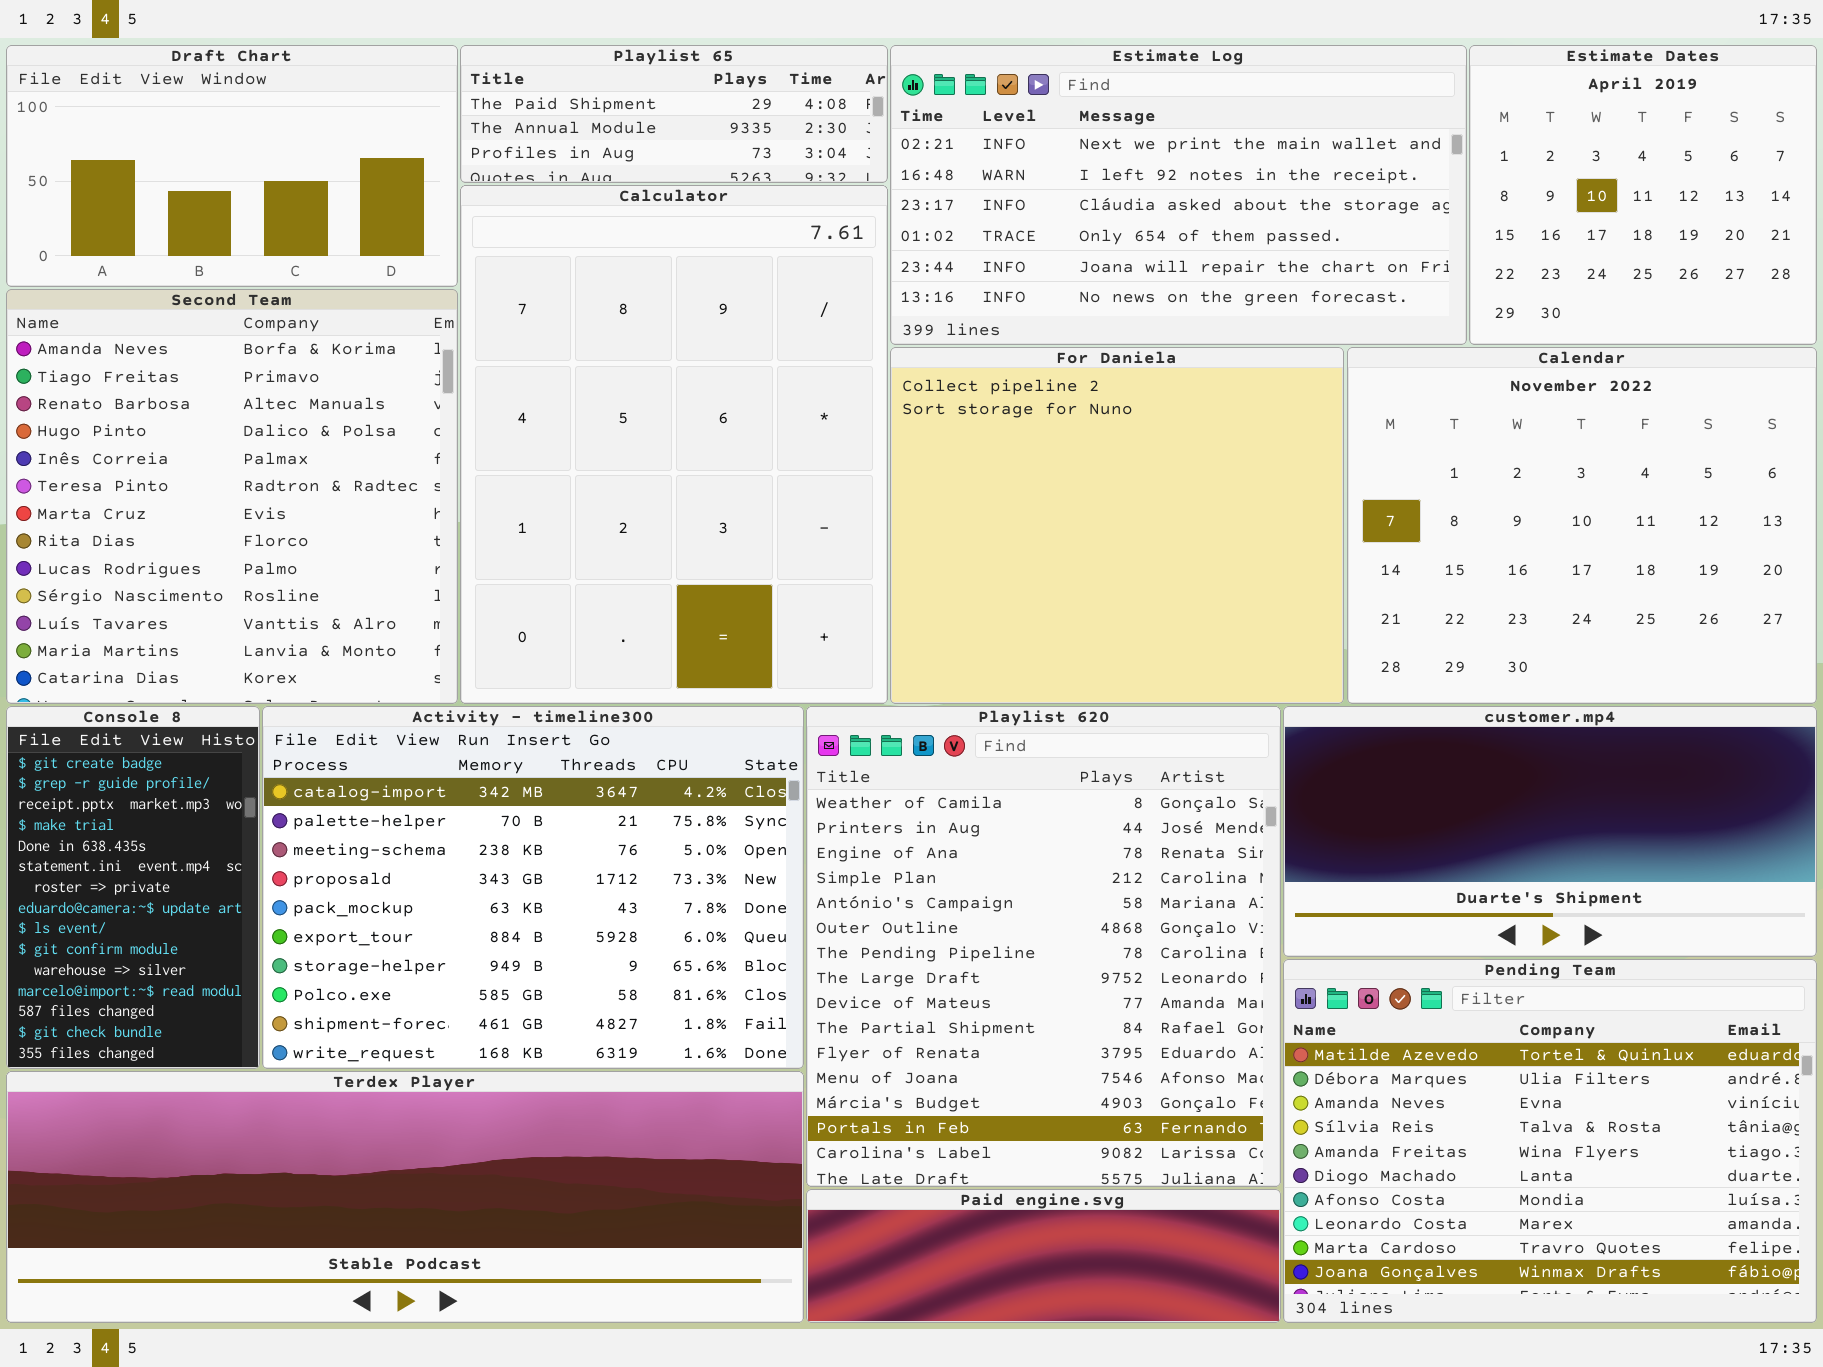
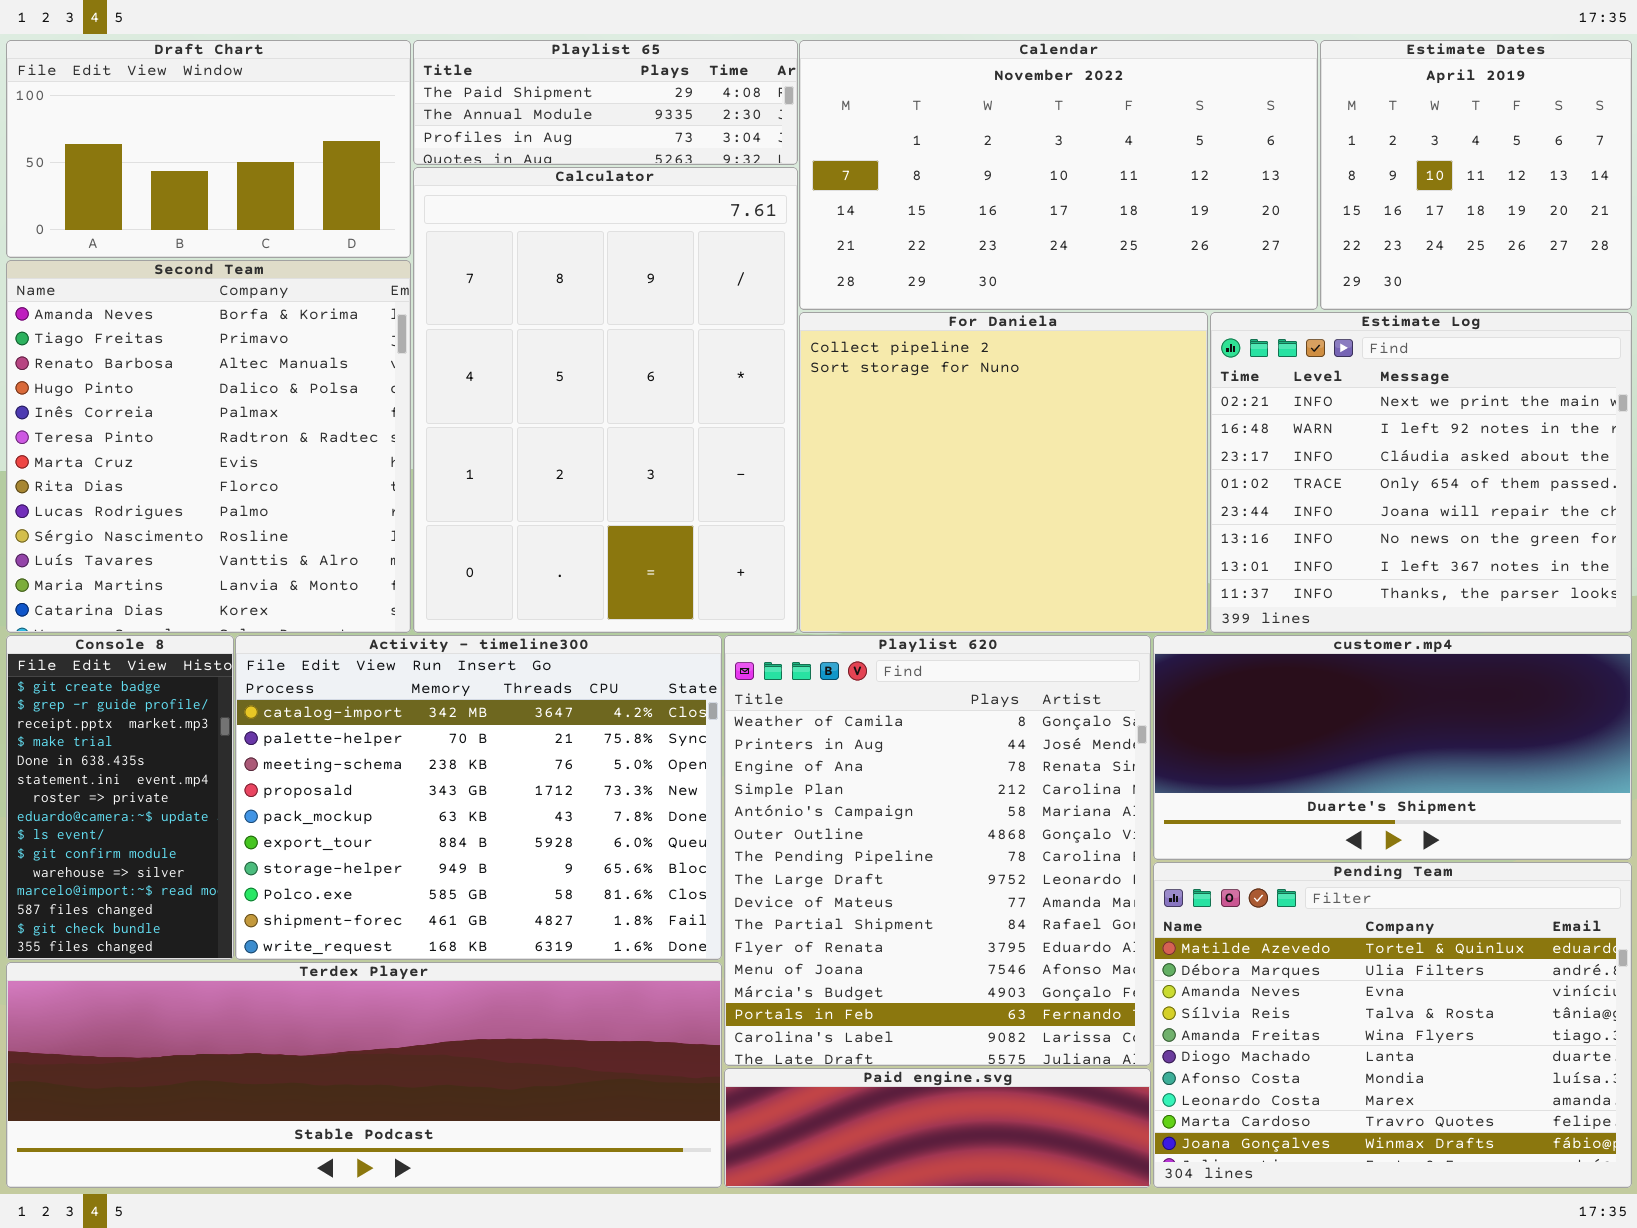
Estimate Log: [890,45,1467,345] -> [1210,312,1632,633], moved, resized
Calendar: [1347,347,1817,704] -> [799,40,1318,310], moved, resized

